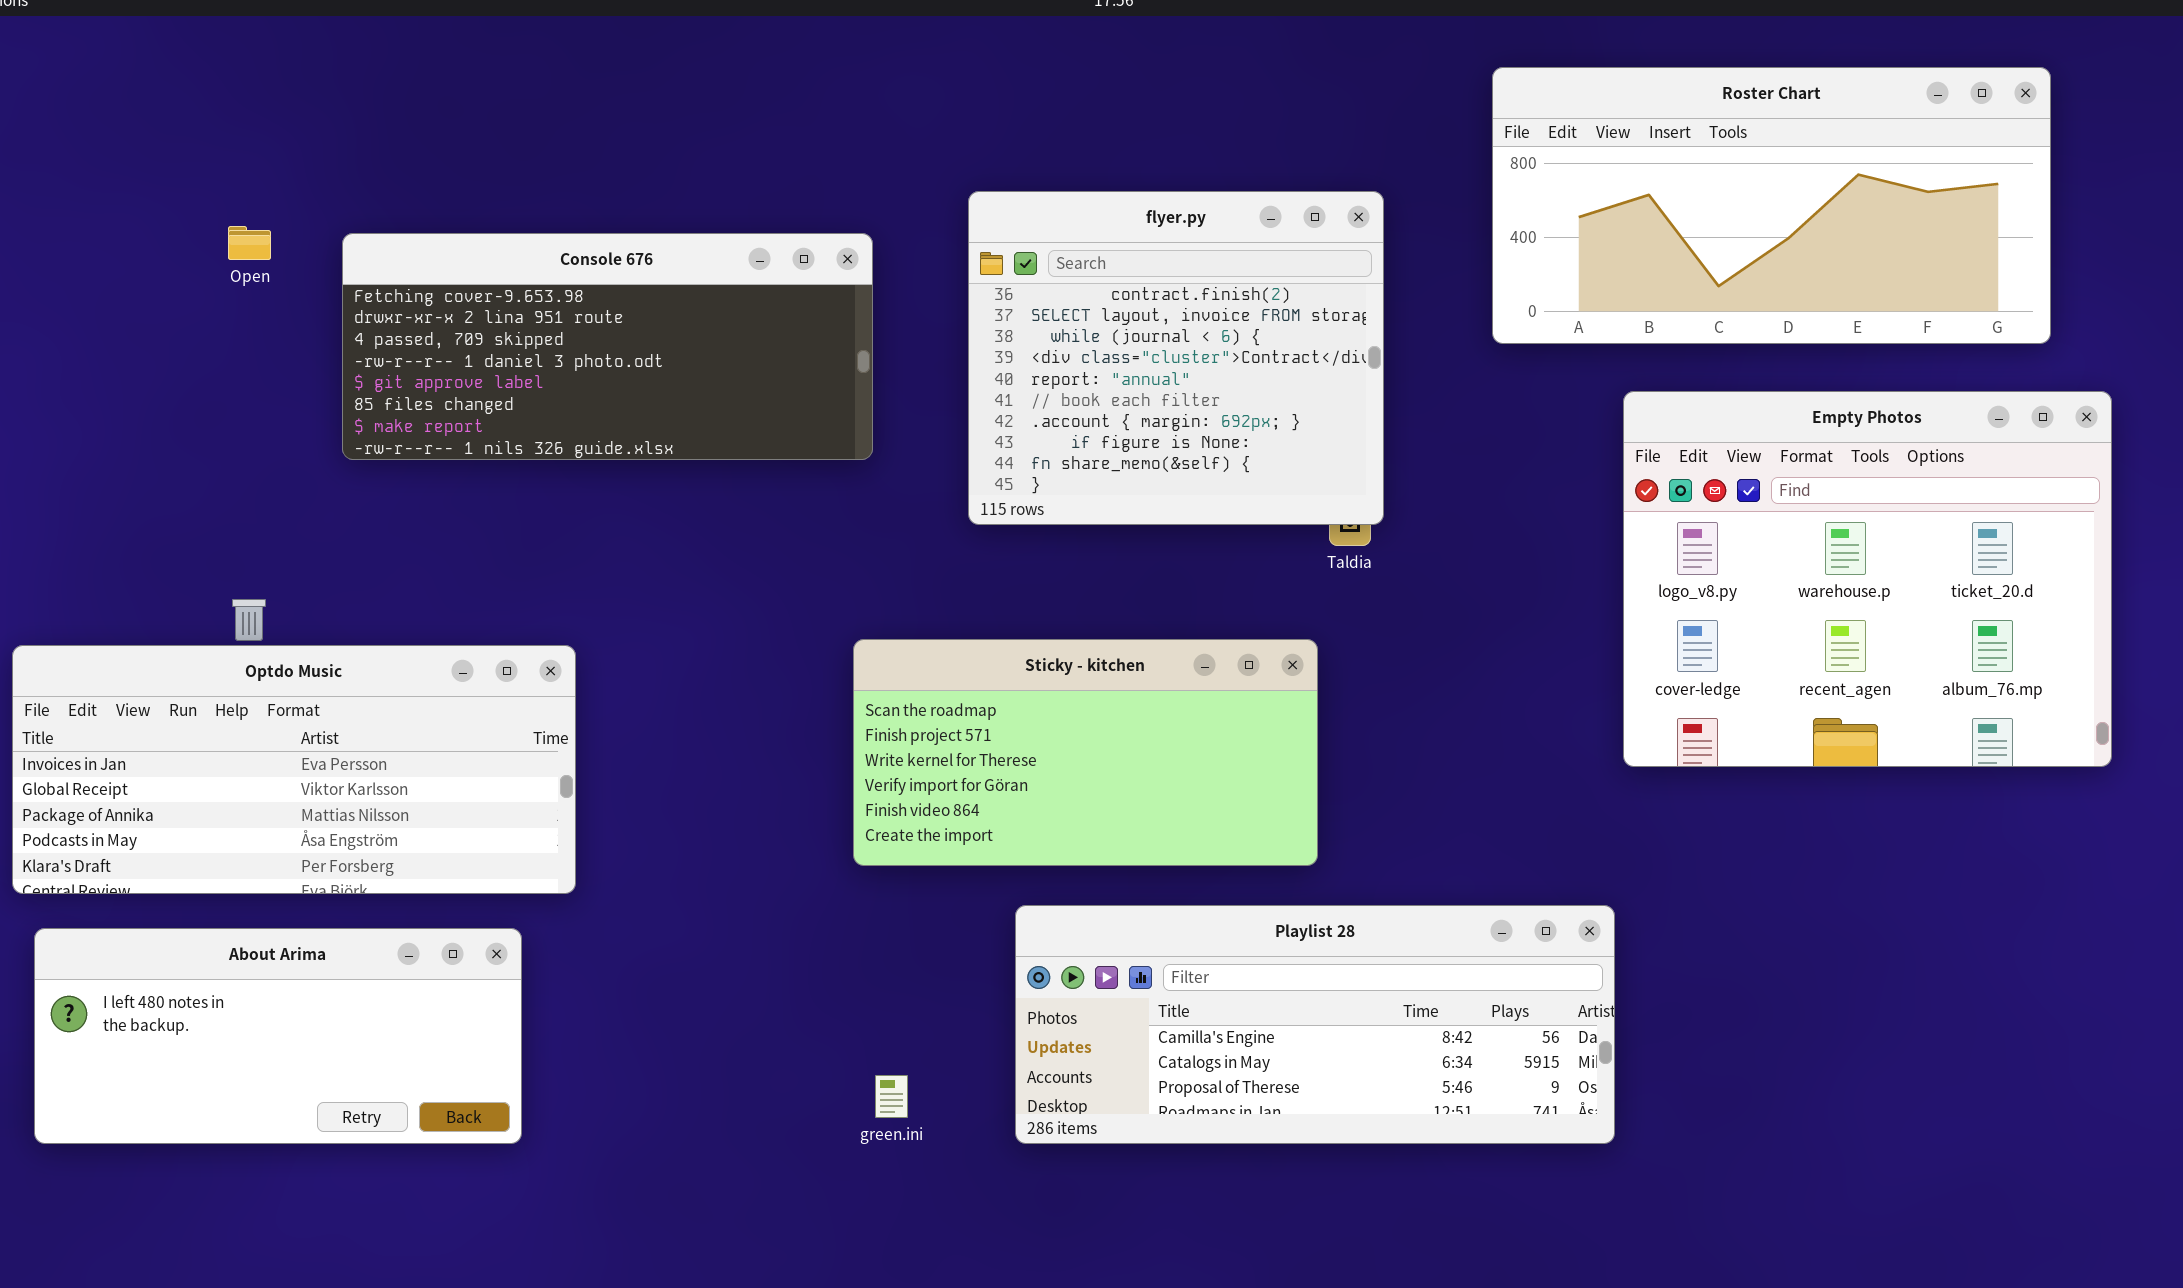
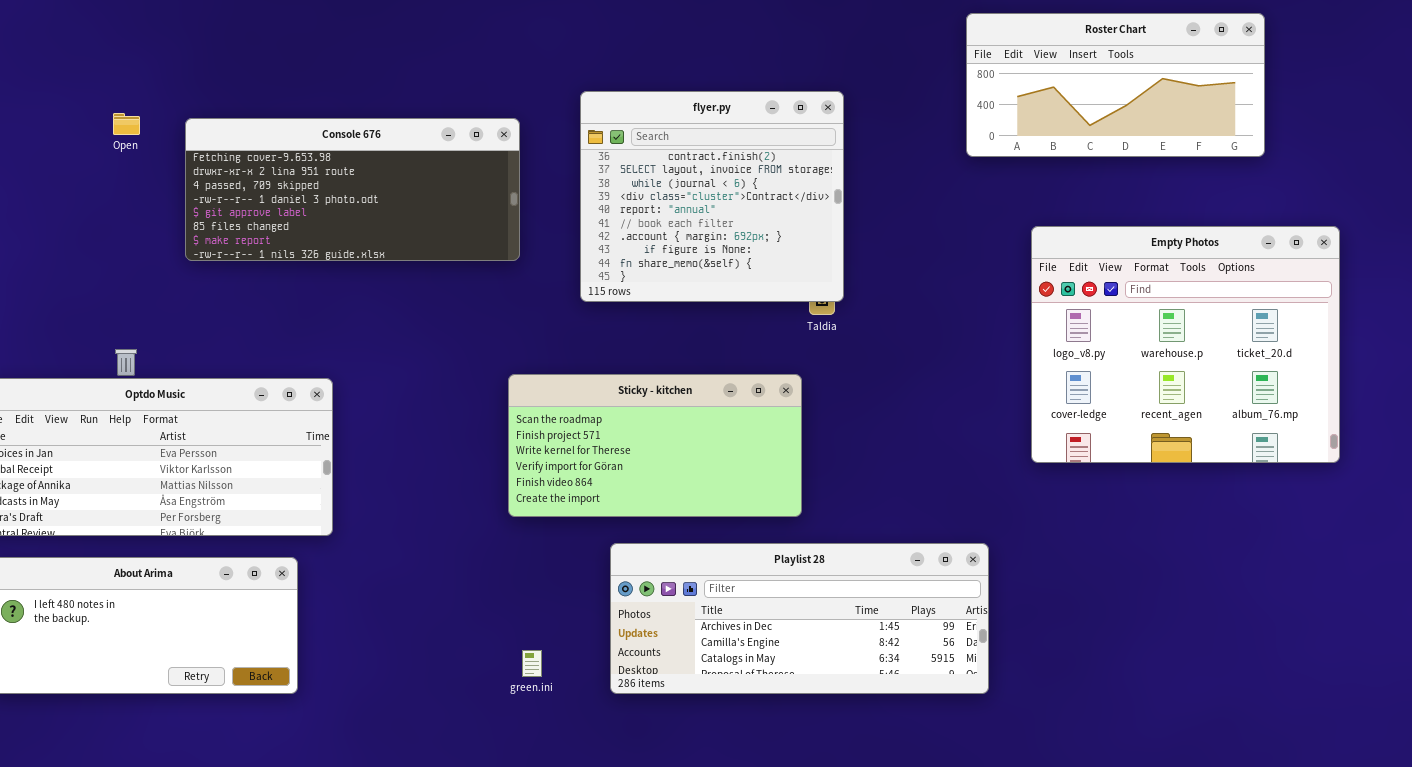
Roster Chart: [1492,67,2051,344] -> [966,13,1265,157], resized
Empty Photos: [1623,391,2112,767] -> [1031,226,1340,463], moved
Playlist 28: [1015,905,1615,1144] -> [610,543,989,694], scrolled up 1 row

